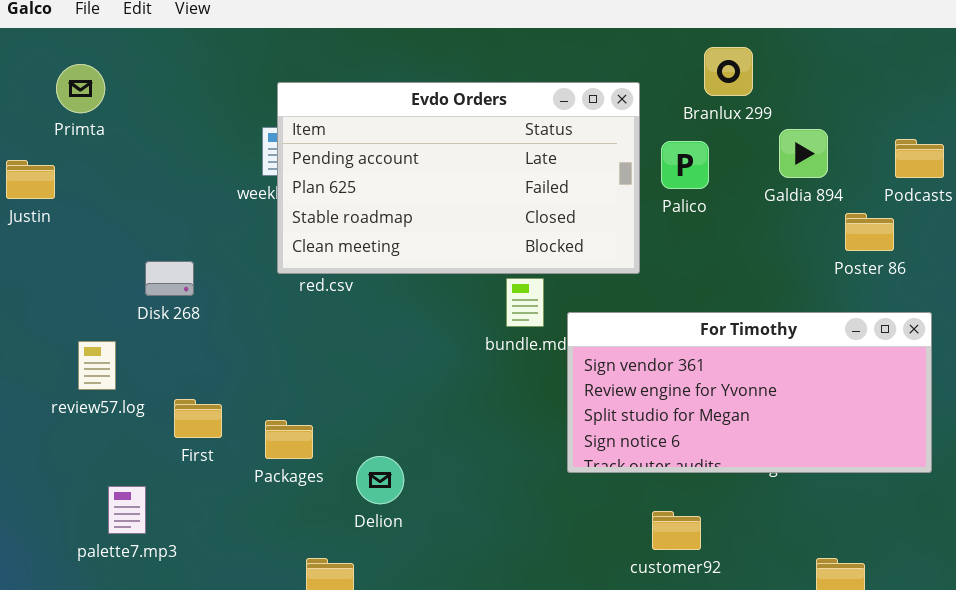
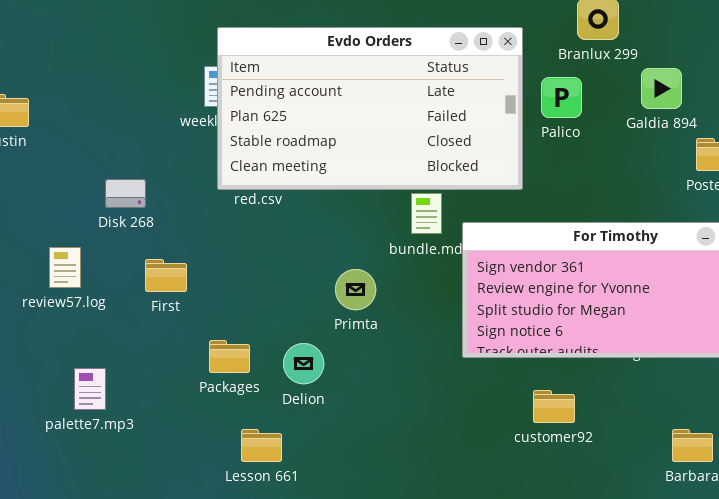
Primta: [56,64,105,113] -> [335,269,376,310], moved
First: [174,399,222,438] -> [145,259,187,292], moved
Packages: [265,420,313,459] -> [209,340,250,373], moved

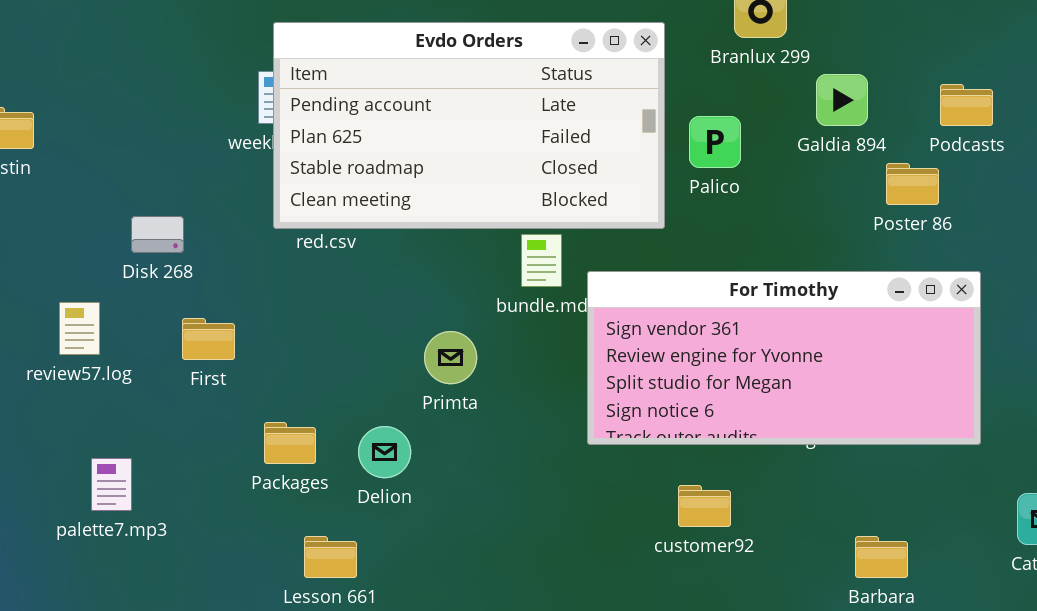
Palico: [541,77,582,118] -> [689,116,741,168], moved

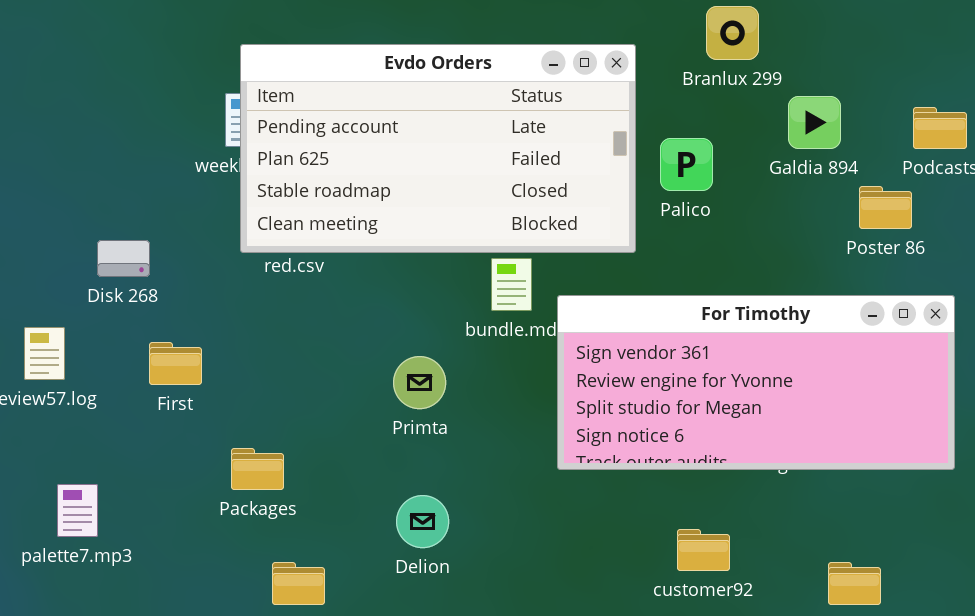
Delion: [358,426,411,478] -> [396,495,449,548], moved
customer92: [678,485,731,527] -> [677,529,730,571], moved

